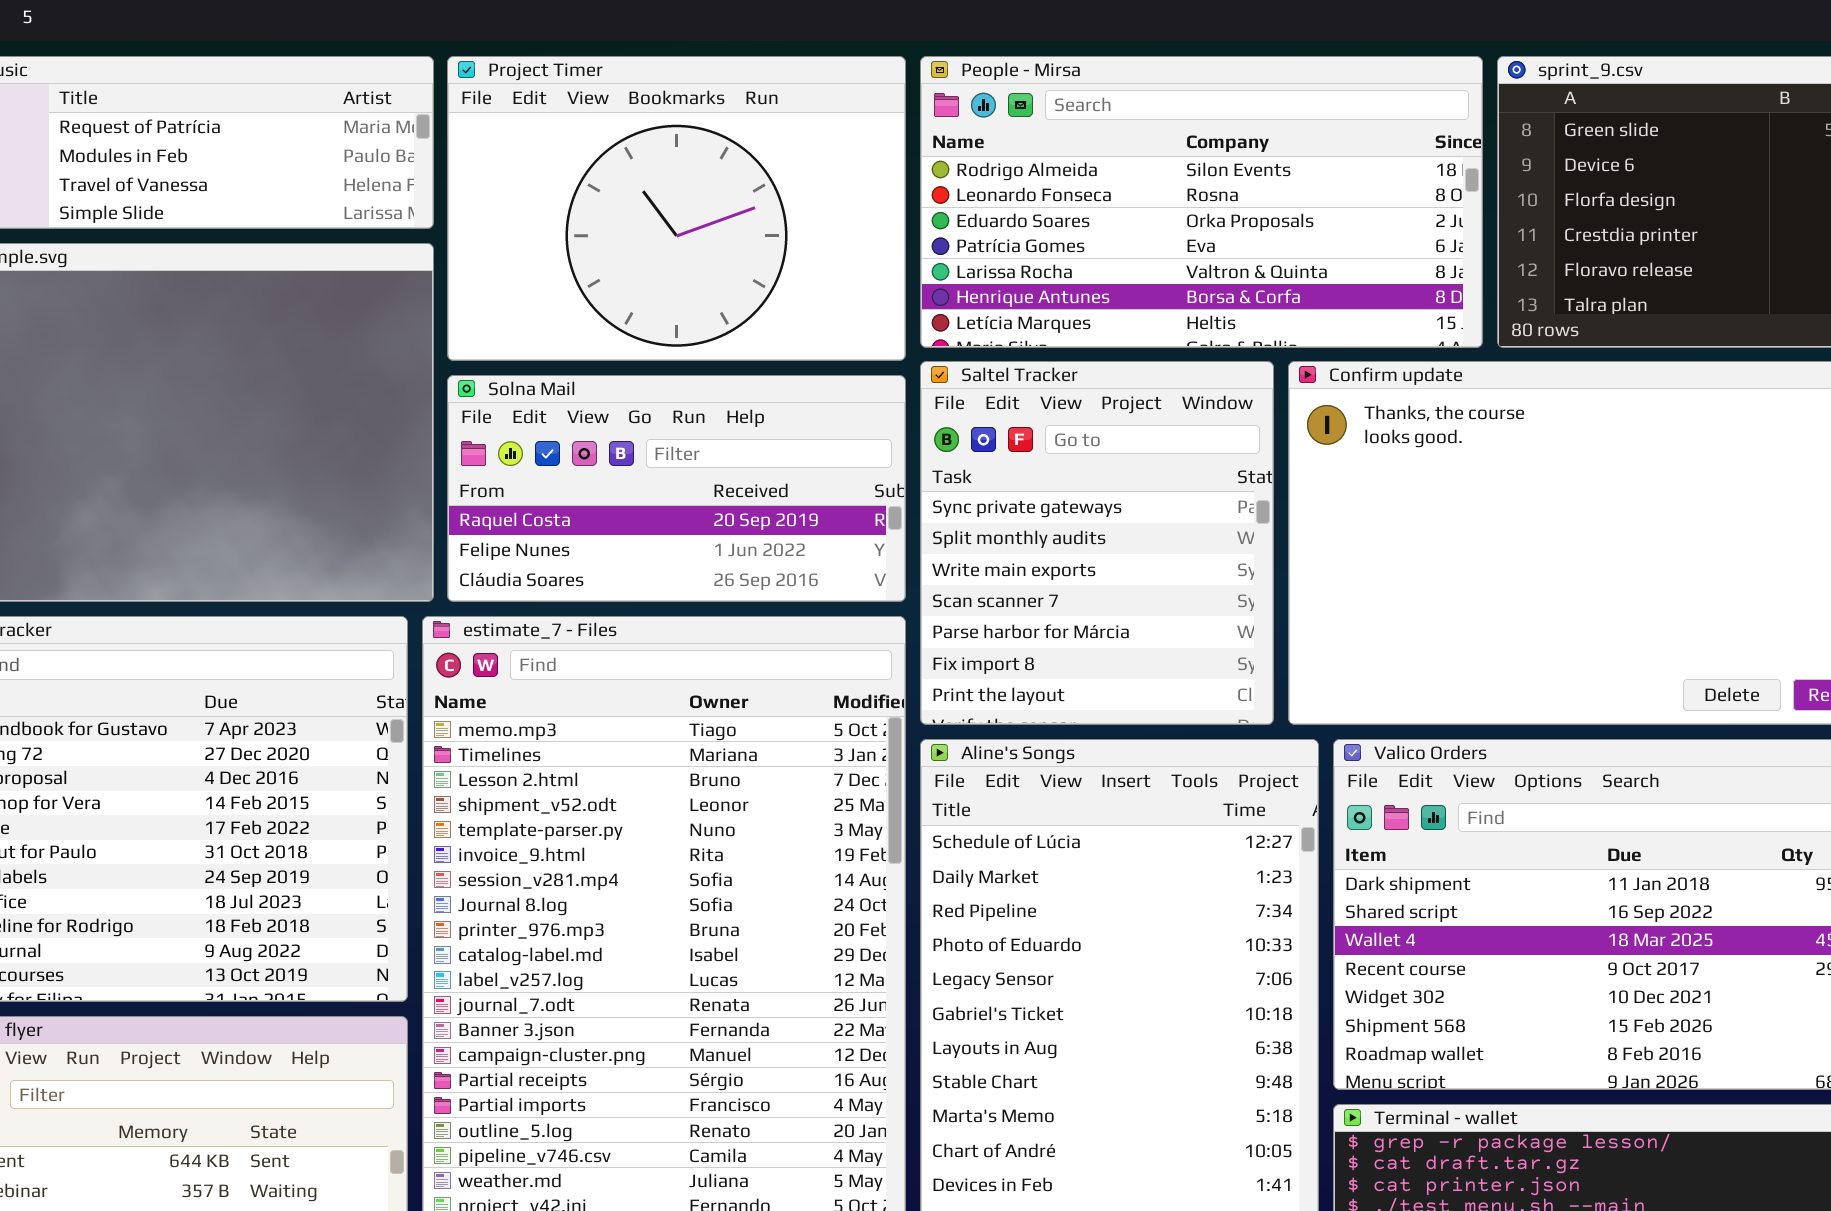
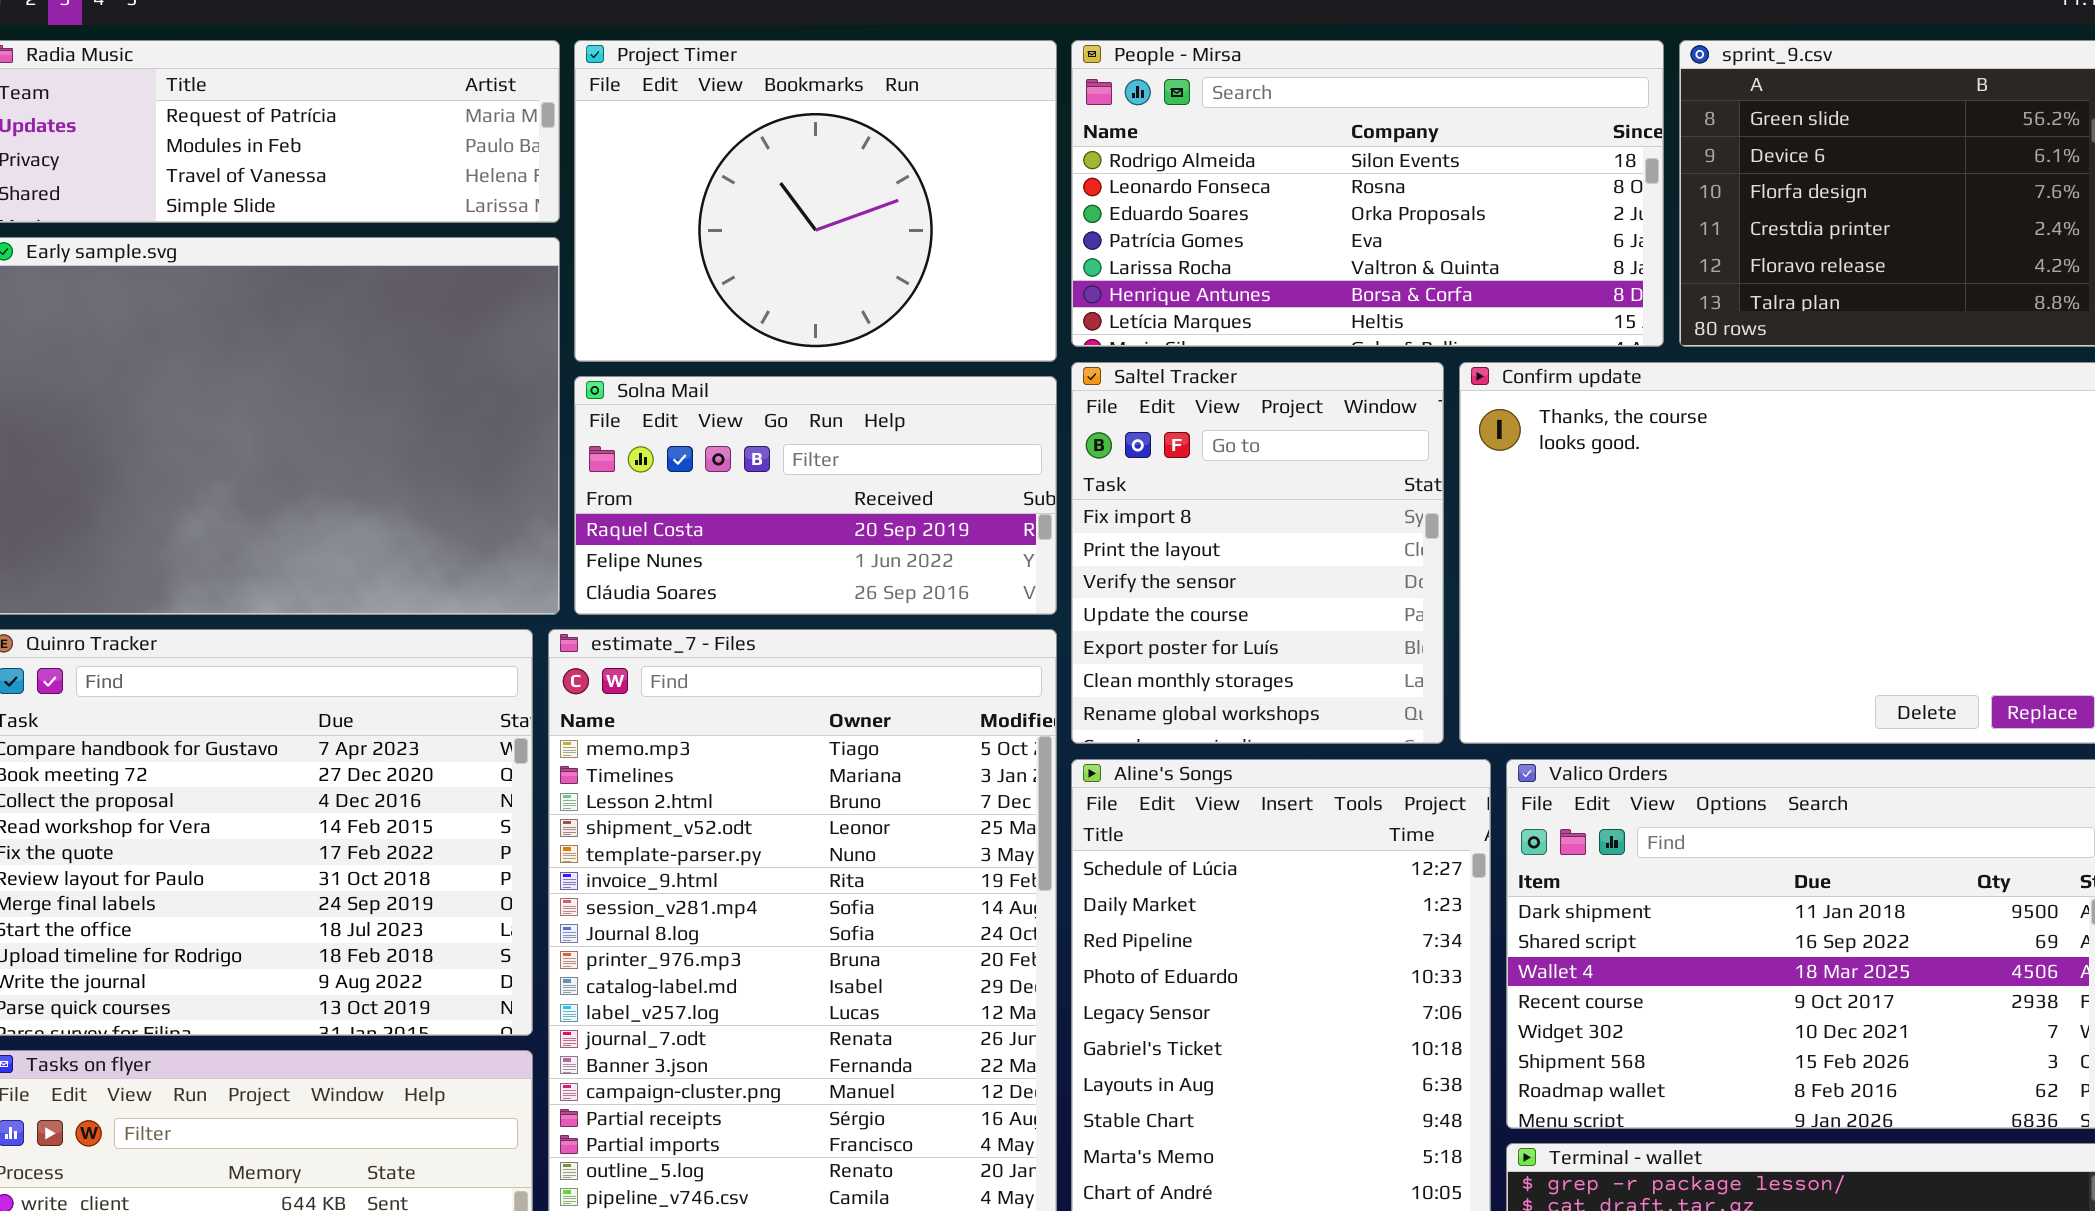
Saltel Tracker: [920,361,1274,725] -> [1071,362,1444,744], scrolled down 5 rows

